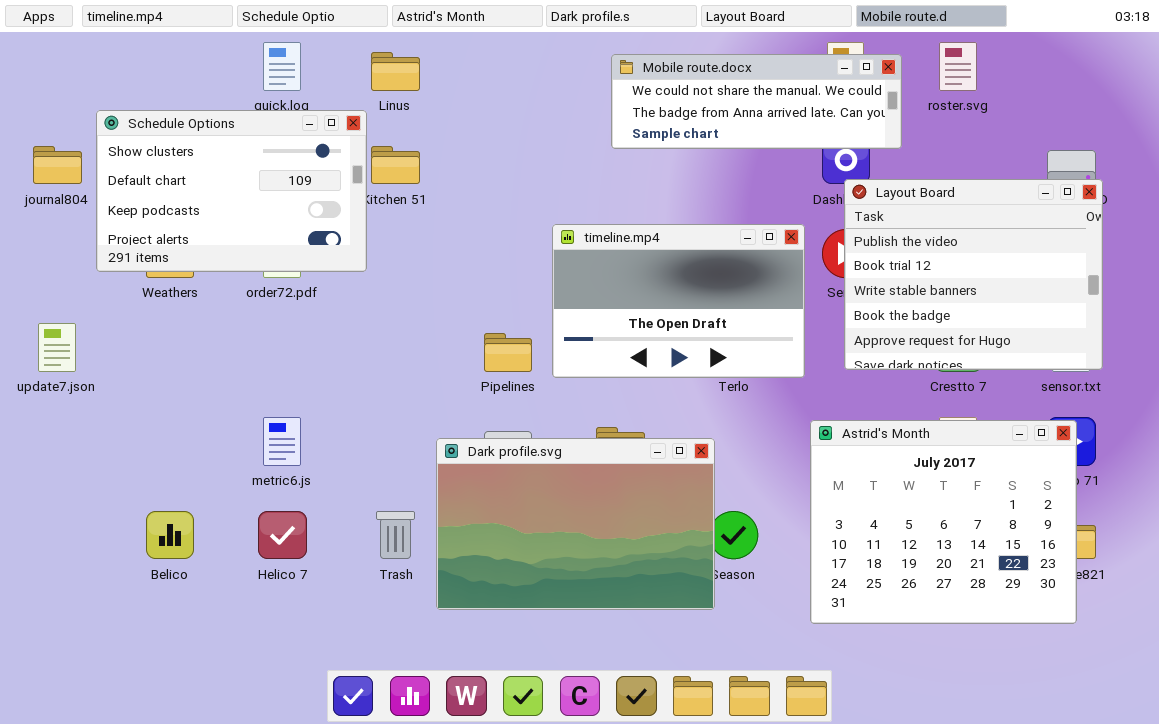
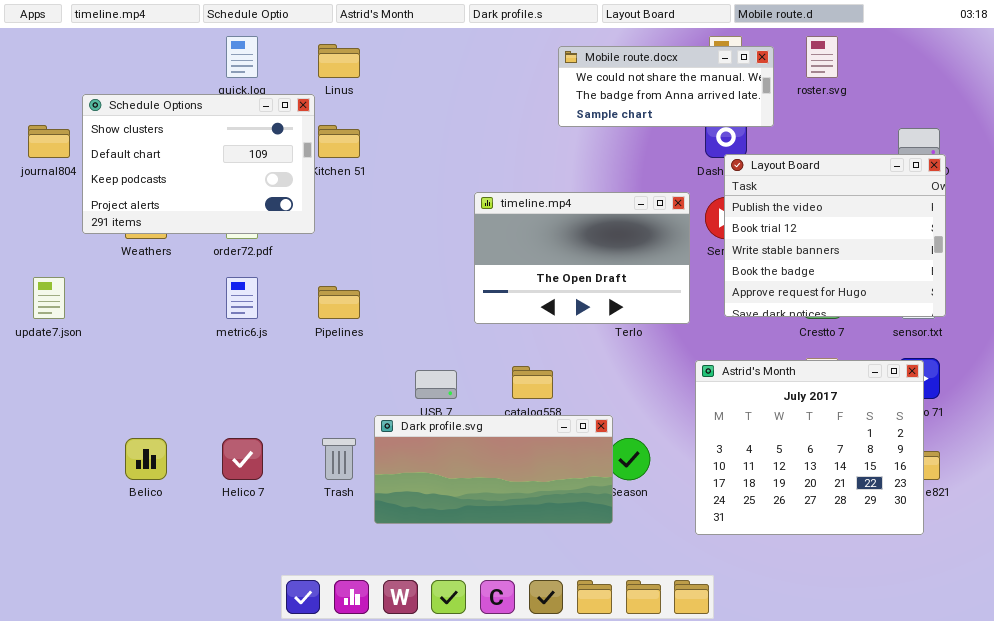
Mobile route.docx: [611,54,902,149] -> [558,46,774,127], resized
Pipelines: [484,333,532,372] -> [318,286,360,319], moved
metric6.js: [263,417,301,466] -> [226,277,258,319], moved
Dark profile.svg: [436,438,715,610] -> [374,415,613,524], resized

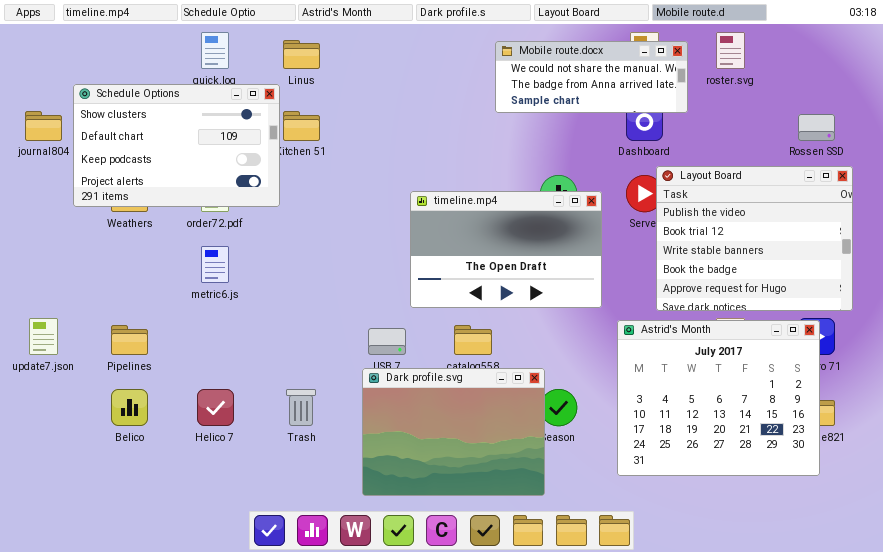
Layout Board: [724,154,946,317] -> [656,166,853,311], moved
timeline.mp4: [474,192,690,324] -> [410,191,602,308], moved
update7.json: [33,277,65,319] -> [29,318,58,355], moved
Pipelines: [318,286,360,319] -> [111,325,148,355], moved
Dark profile.svg: [374,415,613,524] -> [362,368,545,496], resized

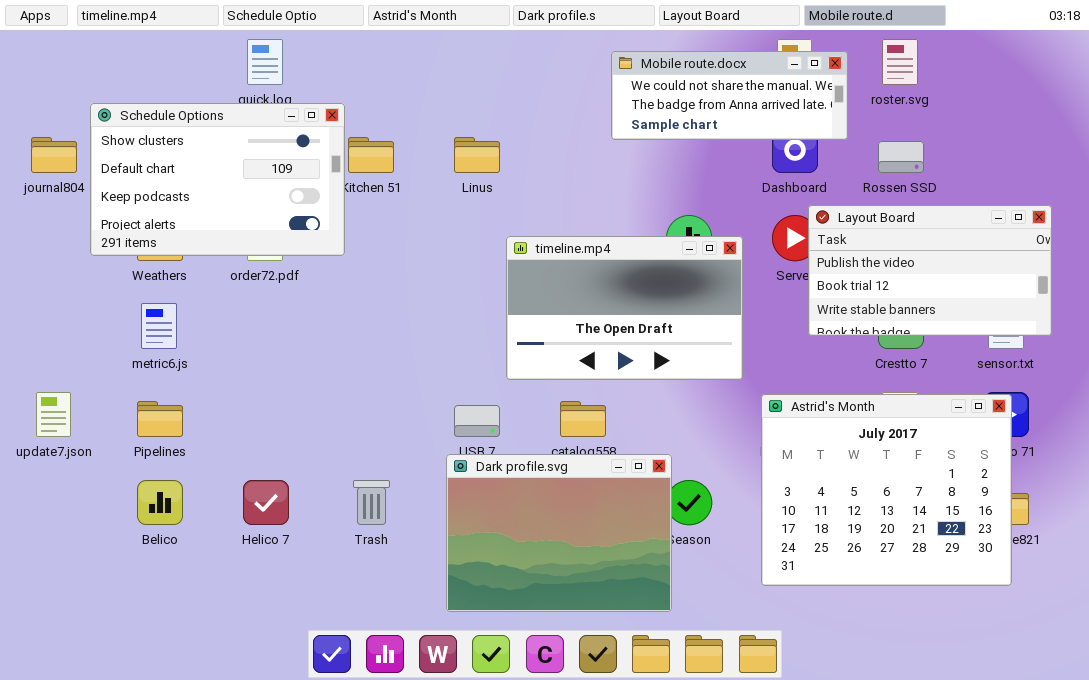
Linus: [283,40,320,69] -> [454,137,500,173], moved
Rossen SSD: [798,114,835,141] -> [878,141,924,173], moved
Layout Board: [656,166,853,311] -> [808,205,1052,336], resized
metric6.js: [201,246,229,283] -> [141,303,177,349], moved

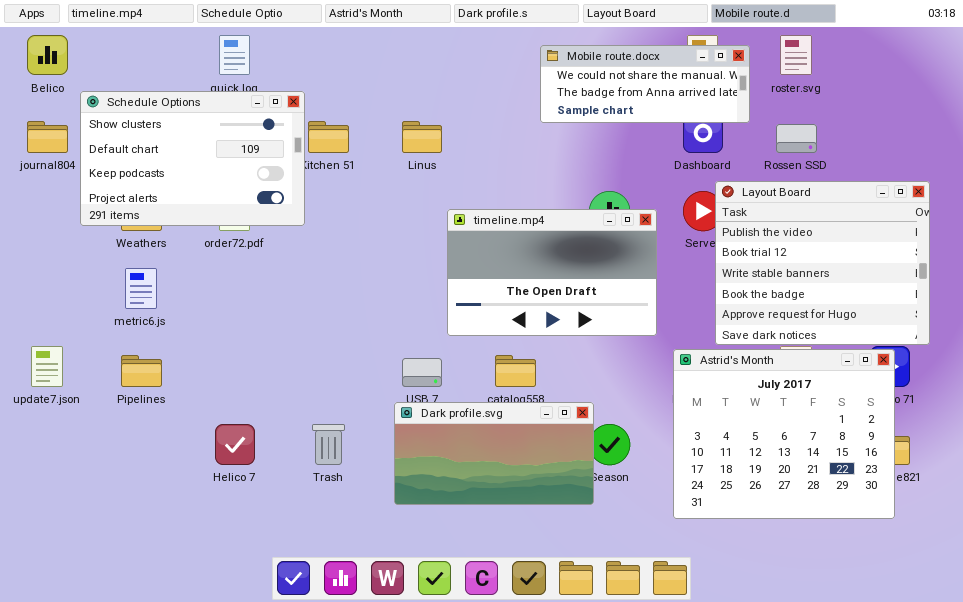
Layout Board: [808,205,1052,336] -> [715,181,930,345], resized
Dark profile.svg: [446,454,672,612] -> [394,402,594,505], resized
Belico: [137,480,183,525] -> [27,35,68,75], moved

